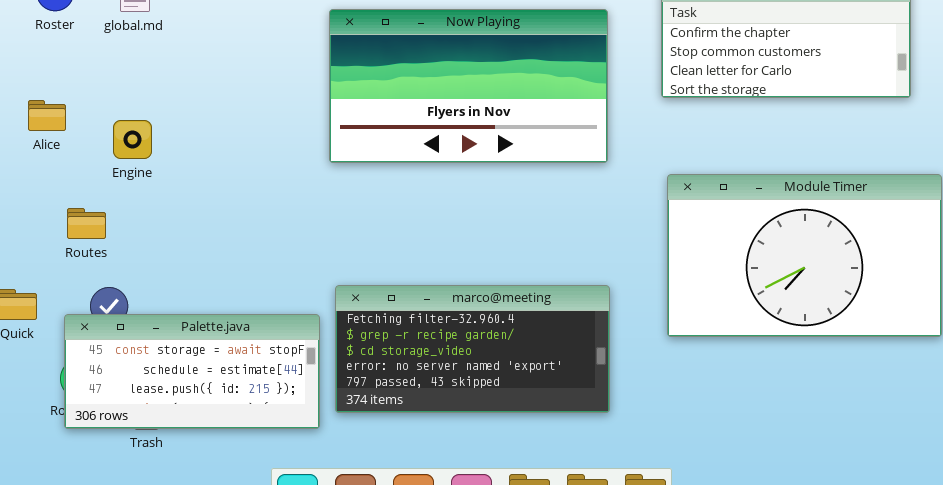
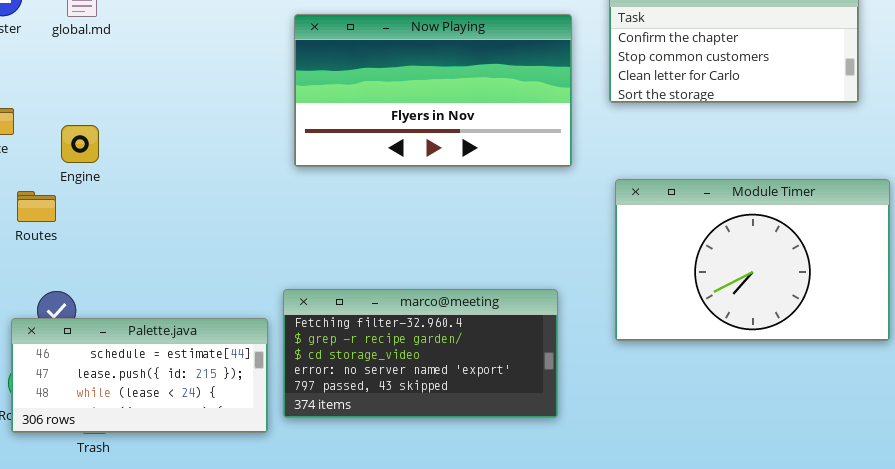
Now Playing: [329,9,608,163] -> [294,14,572,167], moved
Routes: [67,208,106,239] -> [17,191,56,222], moved
Palette.java: [64,314,320,429] -> [11,318,268,433], scrolled down 1 row

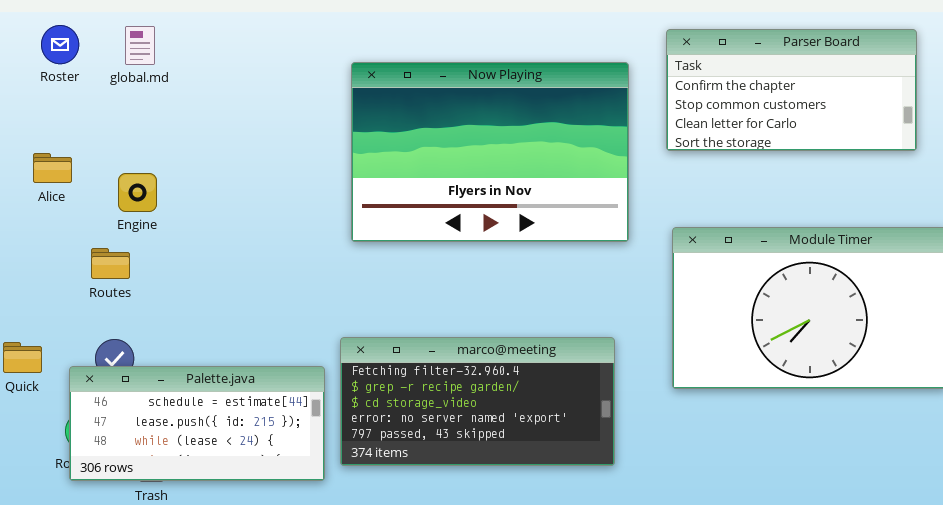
Now Playing: [294,14,572,167] -> [351,62,629,242], resized
Routes: [17,191,56,222] -> [91,248,130,279], moved

